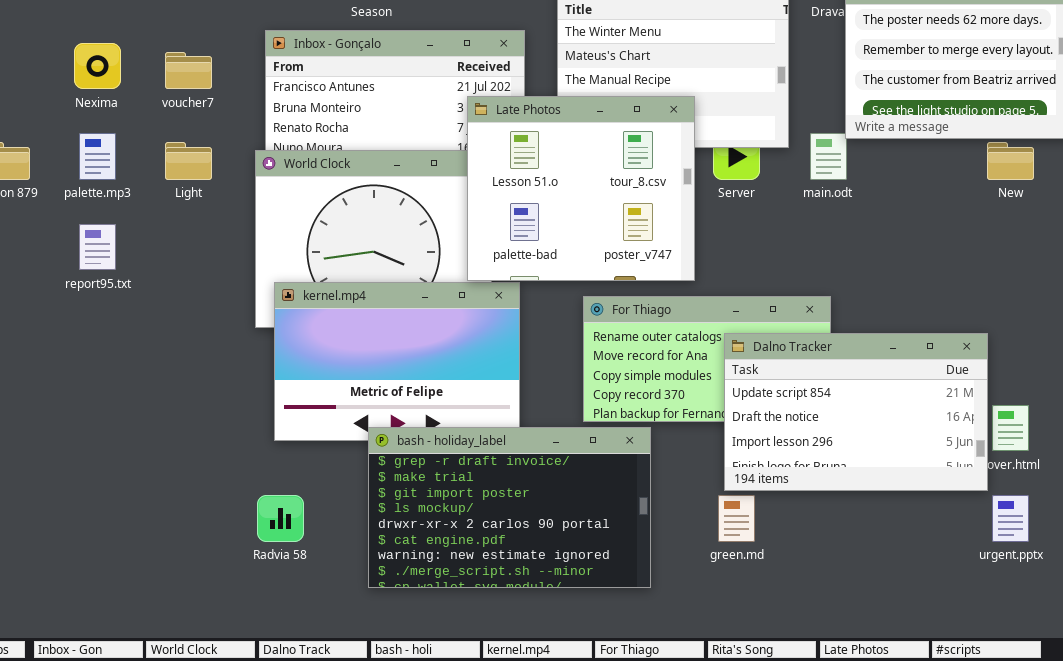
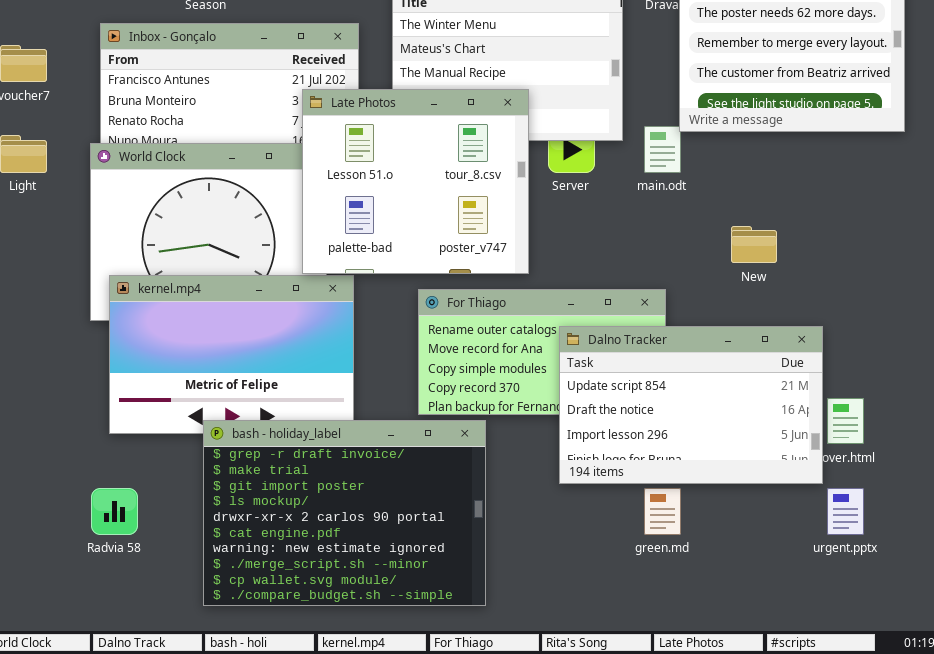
New: [987,142,1034,180] -> [731,226,777,263], moved
bash - holiday_label: [368,427,651,588] -> [203,420,486,606], resized
green.md: [718,495,755,542] -> [644,488,681,535], moved

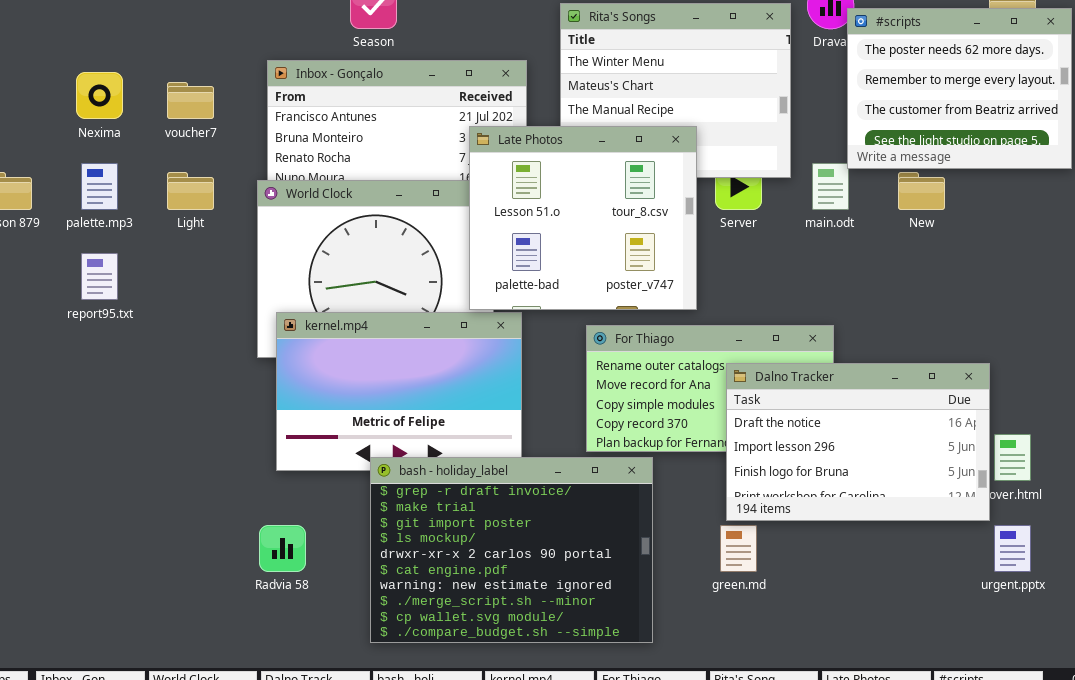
New: [731,226,777,263] -> [898,172,945,210], moved
Dalno Tracker: [559,326,823,484] -> [726,363,990,521], scrolled down 1 row
green.md: [644,488,681,535] -> [720,525,757,572], moved

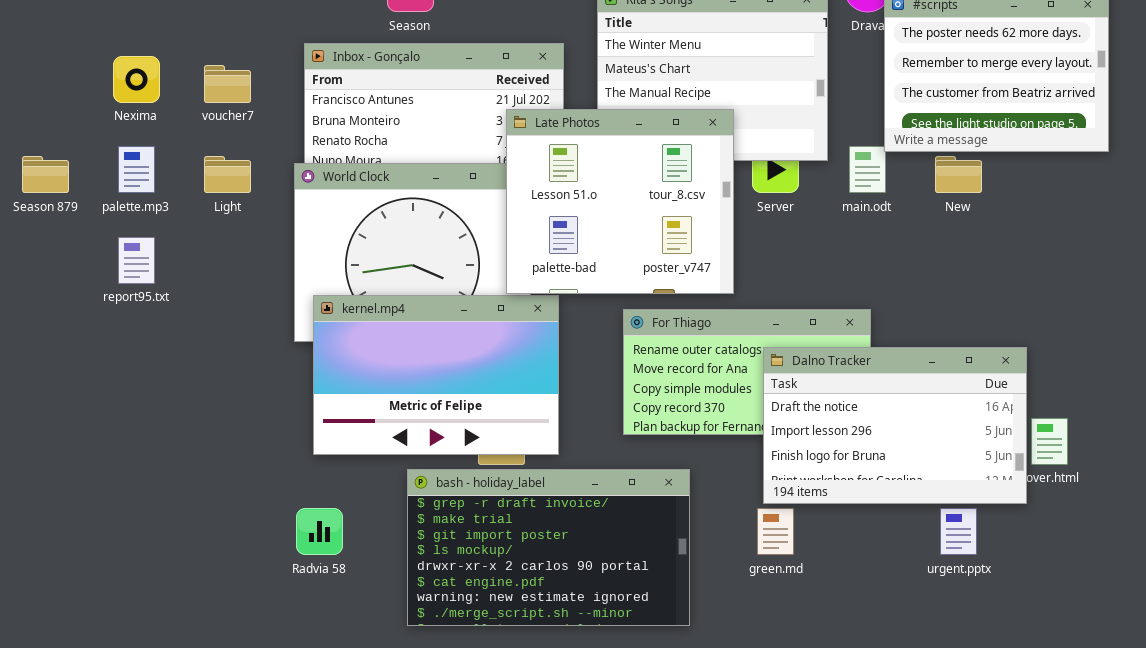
bash - holiday_label: [370,457,653,643] -> [407,469,690,626], resized
urgent.pptx: [994,525,1031,572] -> [940,508,977,555], moved

